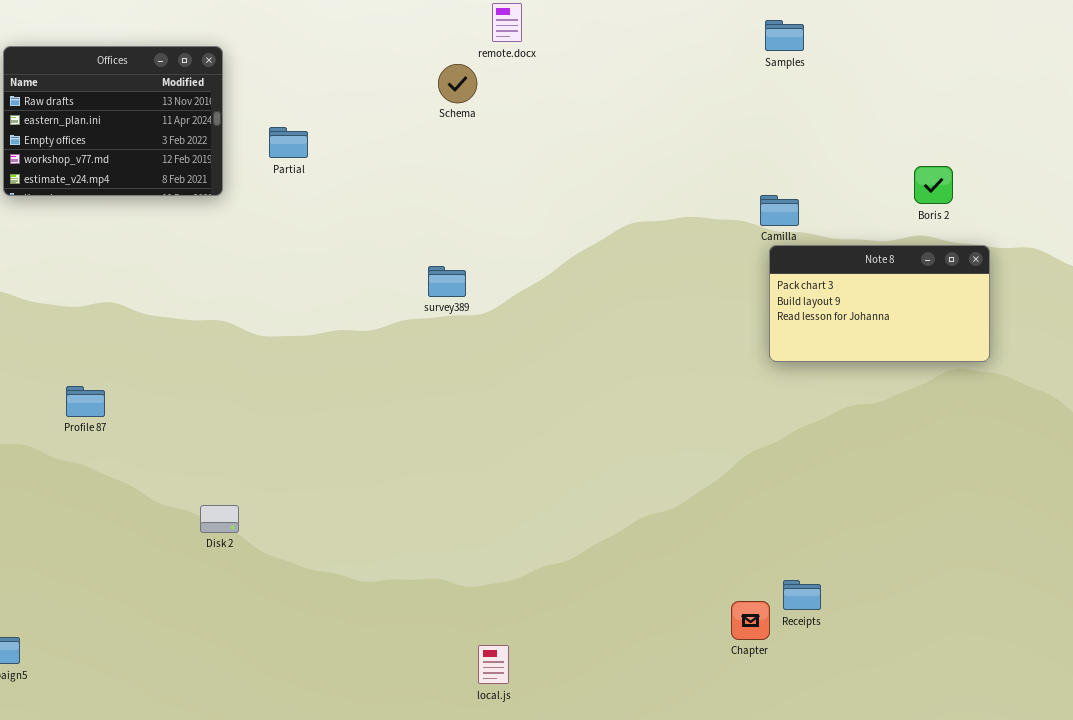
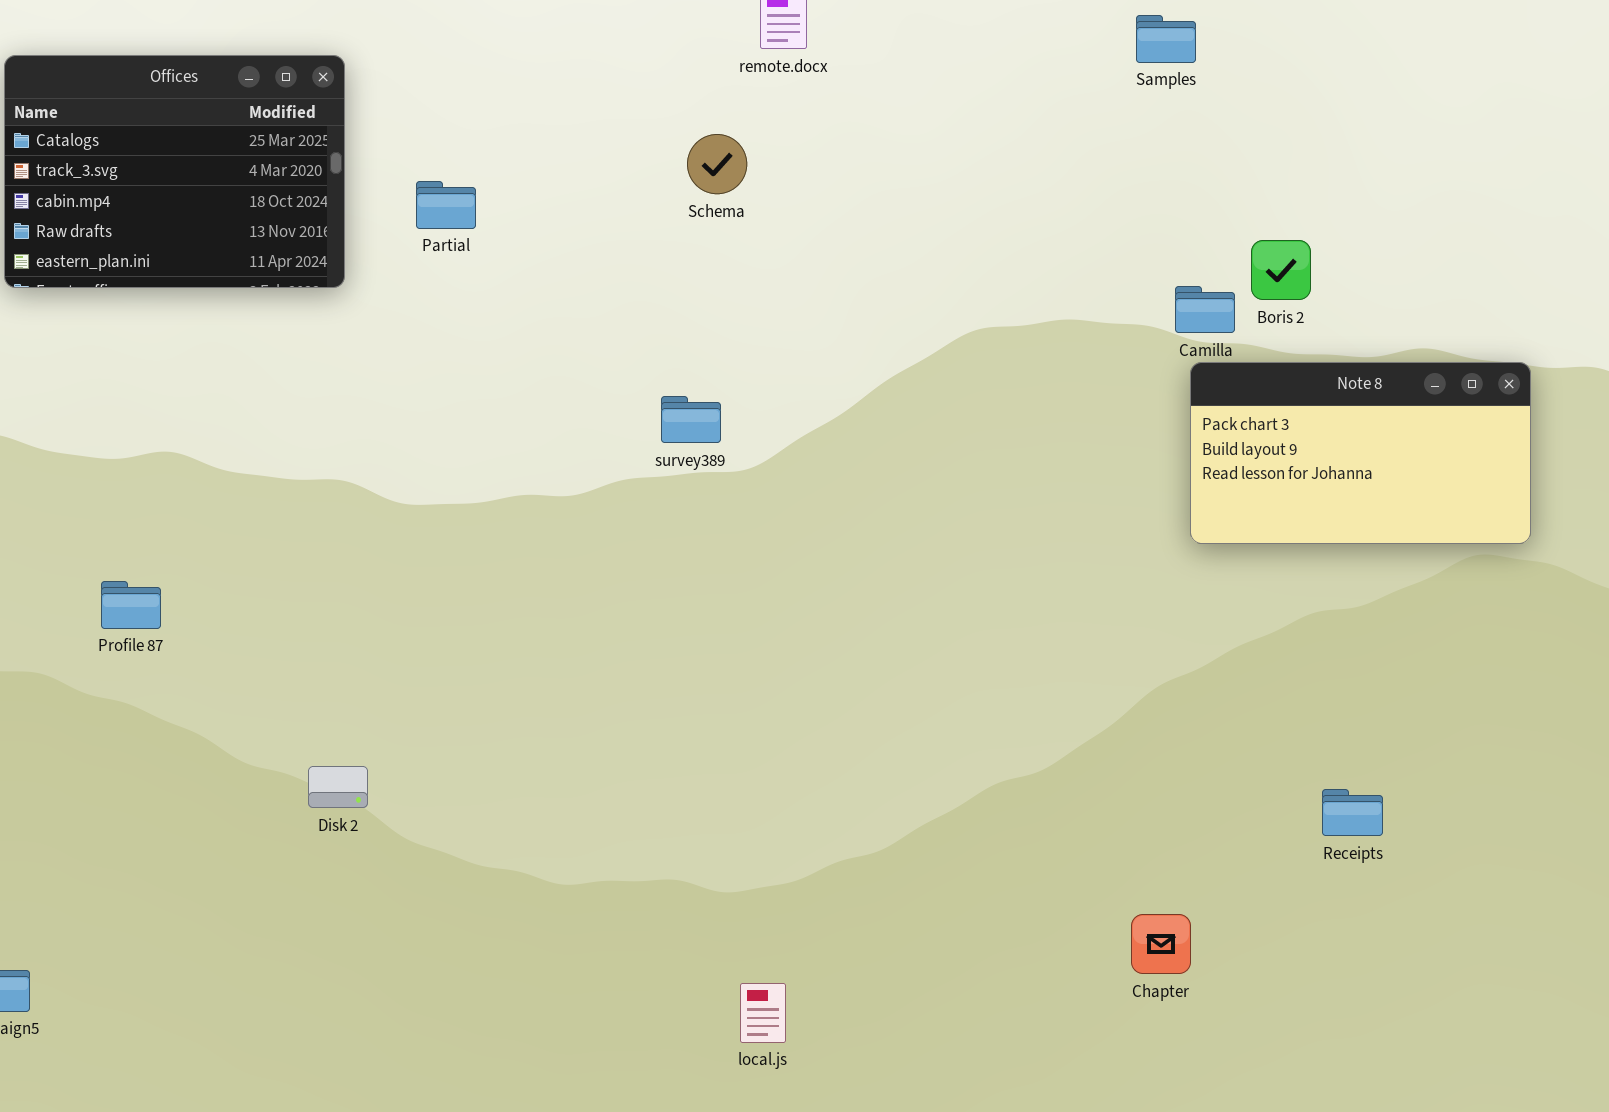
Samples: [765,20,804,51] -> [1136,15,1196,63], moved
Offices: [3,46,223,196] -> [4,55,345,288], scrolled up 3 rows
Schema: [438,64,477,103] -> [687,134,747,194], moved
Boris 2: [914,166,953,204] -> [1251,240,1311,300], moved
Receipts: [783,580,821,610] -> [1322,789,1383,836], moved

